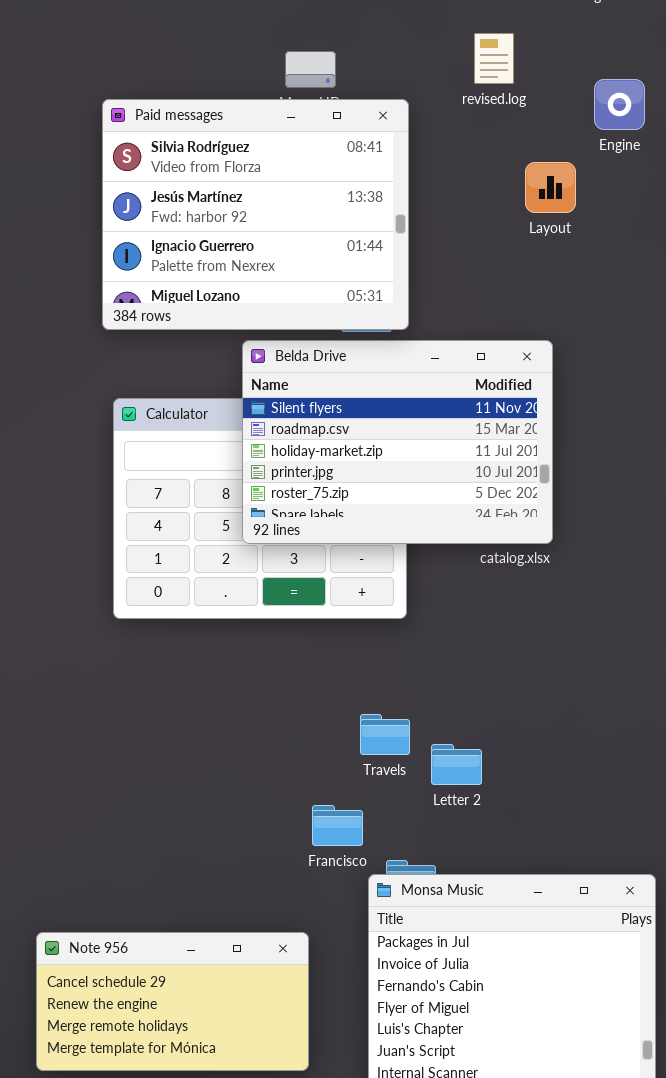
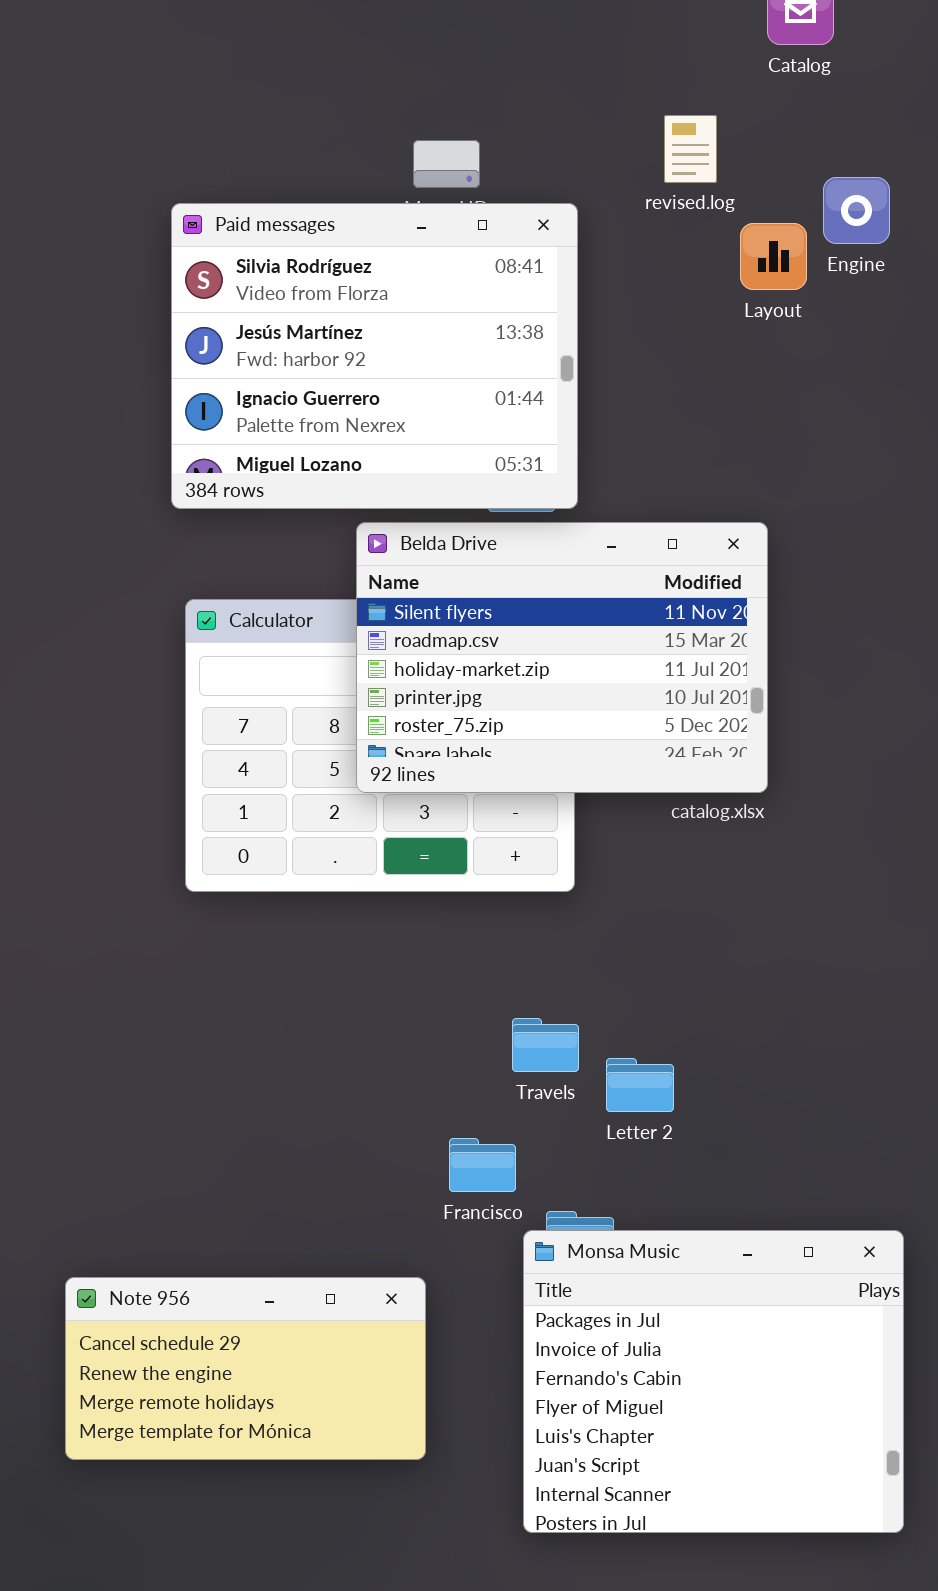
Layout: [525,162,576,213] -> [740,223,807,290], moved
Note 956: [36,932,309,1071] -> [65,1277,426,1460], moved

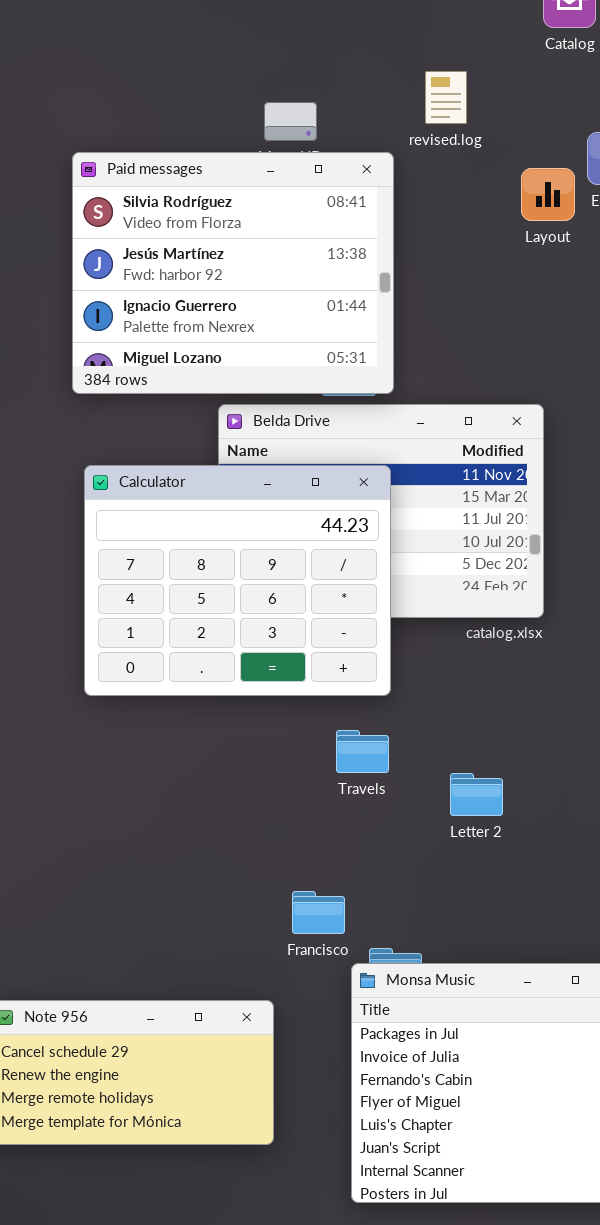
revised.log: [664,115,717,183] -> [425,71,467,124], moved
Calculator: [185,599,575,892] -> [84,465,391,696], raised
Travels: [512,1018,579,1072] -> [336,730,389,773], moved
Letter 2: [606,1058,674,1112] -> [450,773,503,816], moved

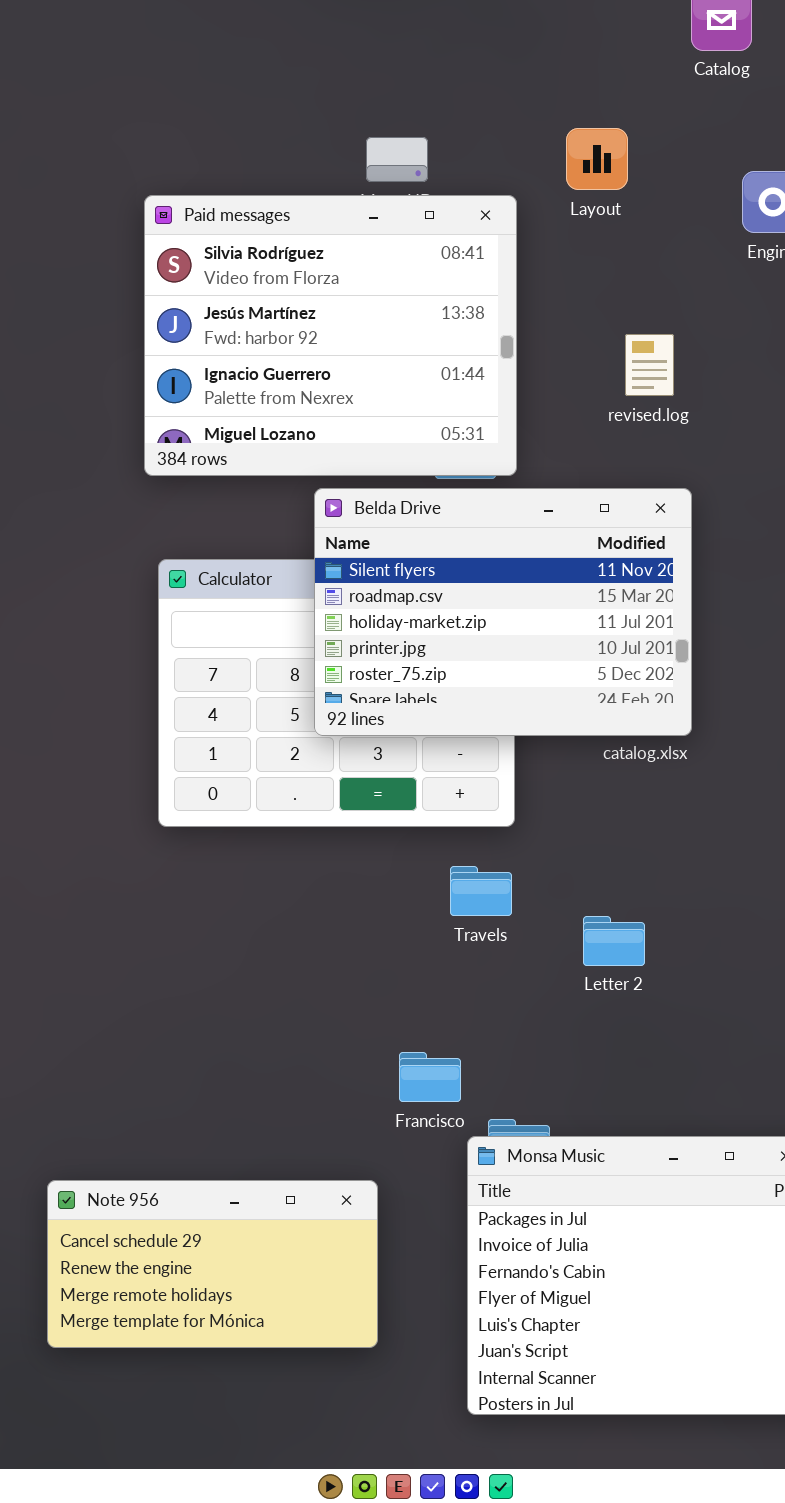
revised.log: [425,71,467,124] -> [625,334,674,396], moved
Layout: [521,168,575,221] -> [566,128,628,190], moved
Belda Drive: [218,404,544,618] -> [314,488,692,736], raised

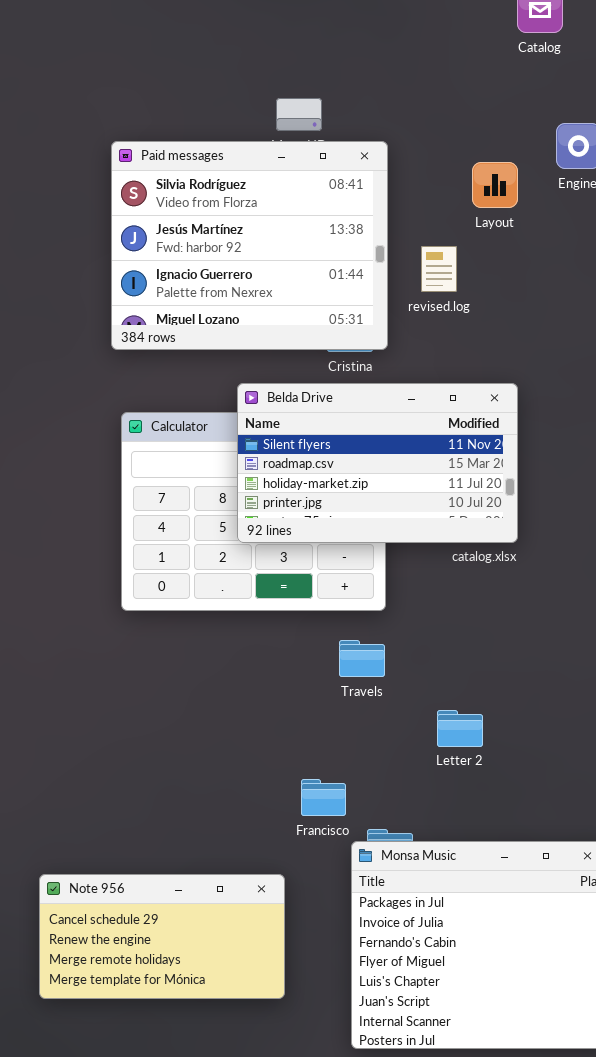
Layout: [566,128,628,190] -> [472,162,518,208], moved
revised.log: [625,334,674,396] -> [421,246,457,292], moved
Belda Drive: [314,488,692,736] -> [237,383,518,543], resized
Letter 2: [583,916,645,966] -> [437,710,483,747], moved

